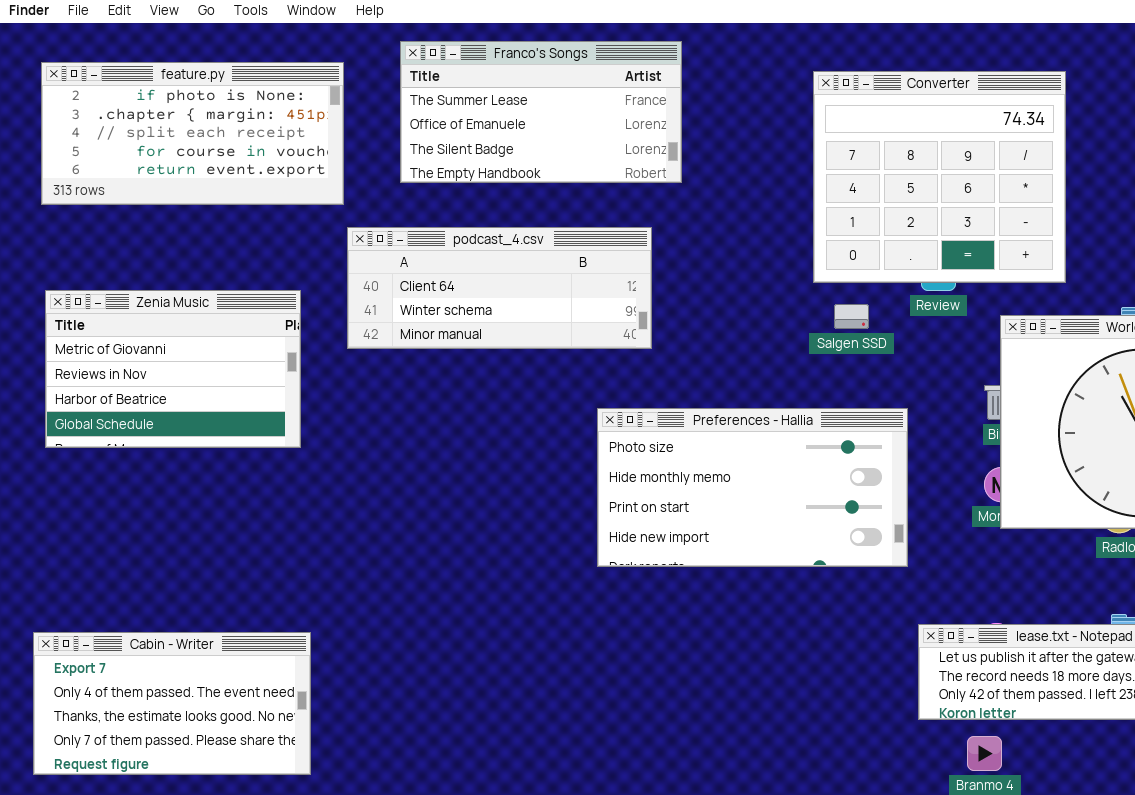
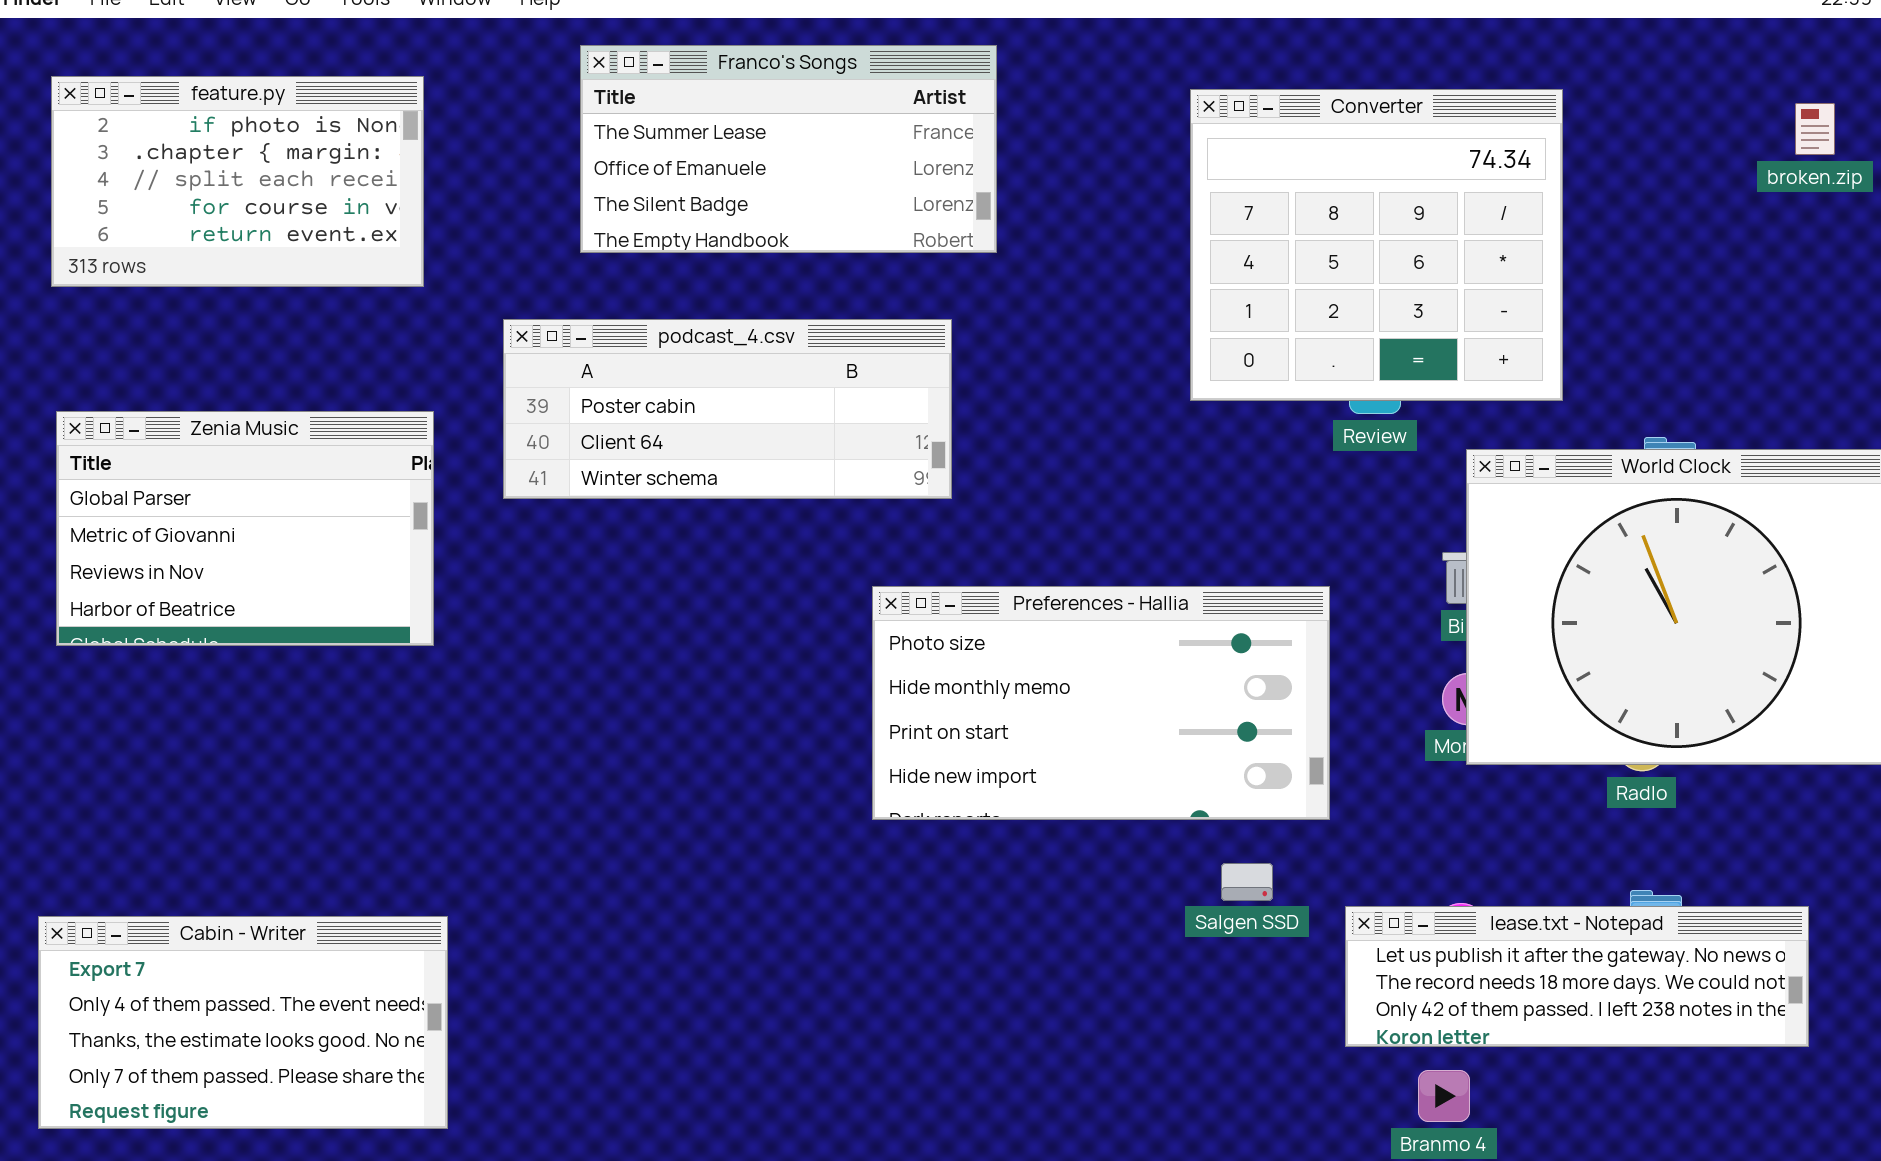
feature.py: [41,62,344,205] -> [51,76,424,287], resized
podcast_4.csv: [347,227,652,349] -> [503,319,952,499], scrolled up 1 row
Zenia Music: [45,290,301,448] -> [56,411,434,646], scrolled up 1 row
Salgen SSD: [834,304,869,329] -> [1221,863,1273,901], moved

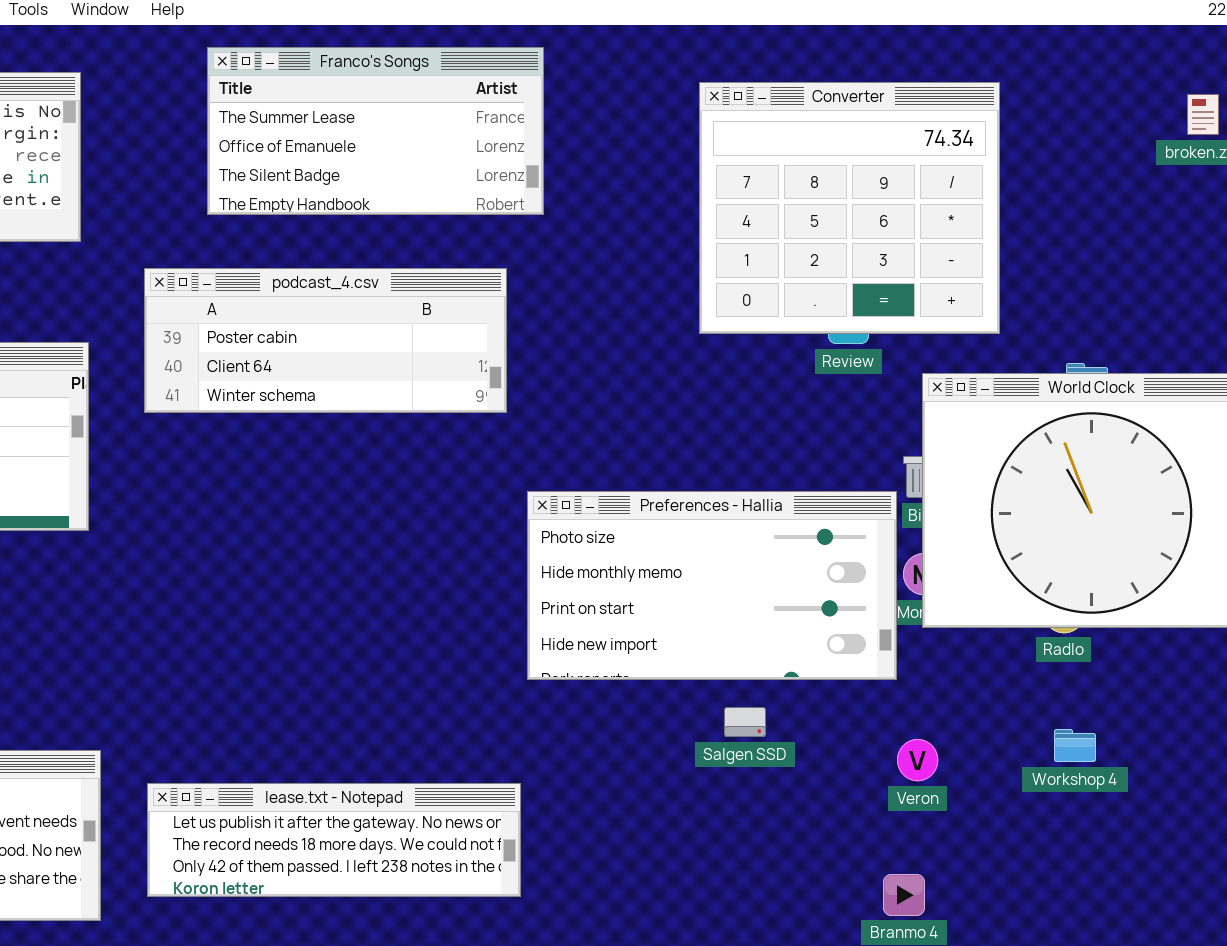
Preferences - Hallia: [872,586,1330,820] -> [527,491,897,680], moved
lease.txt - Notepad: [1345,906,1809,1047] -> [147,783,521,897], moved

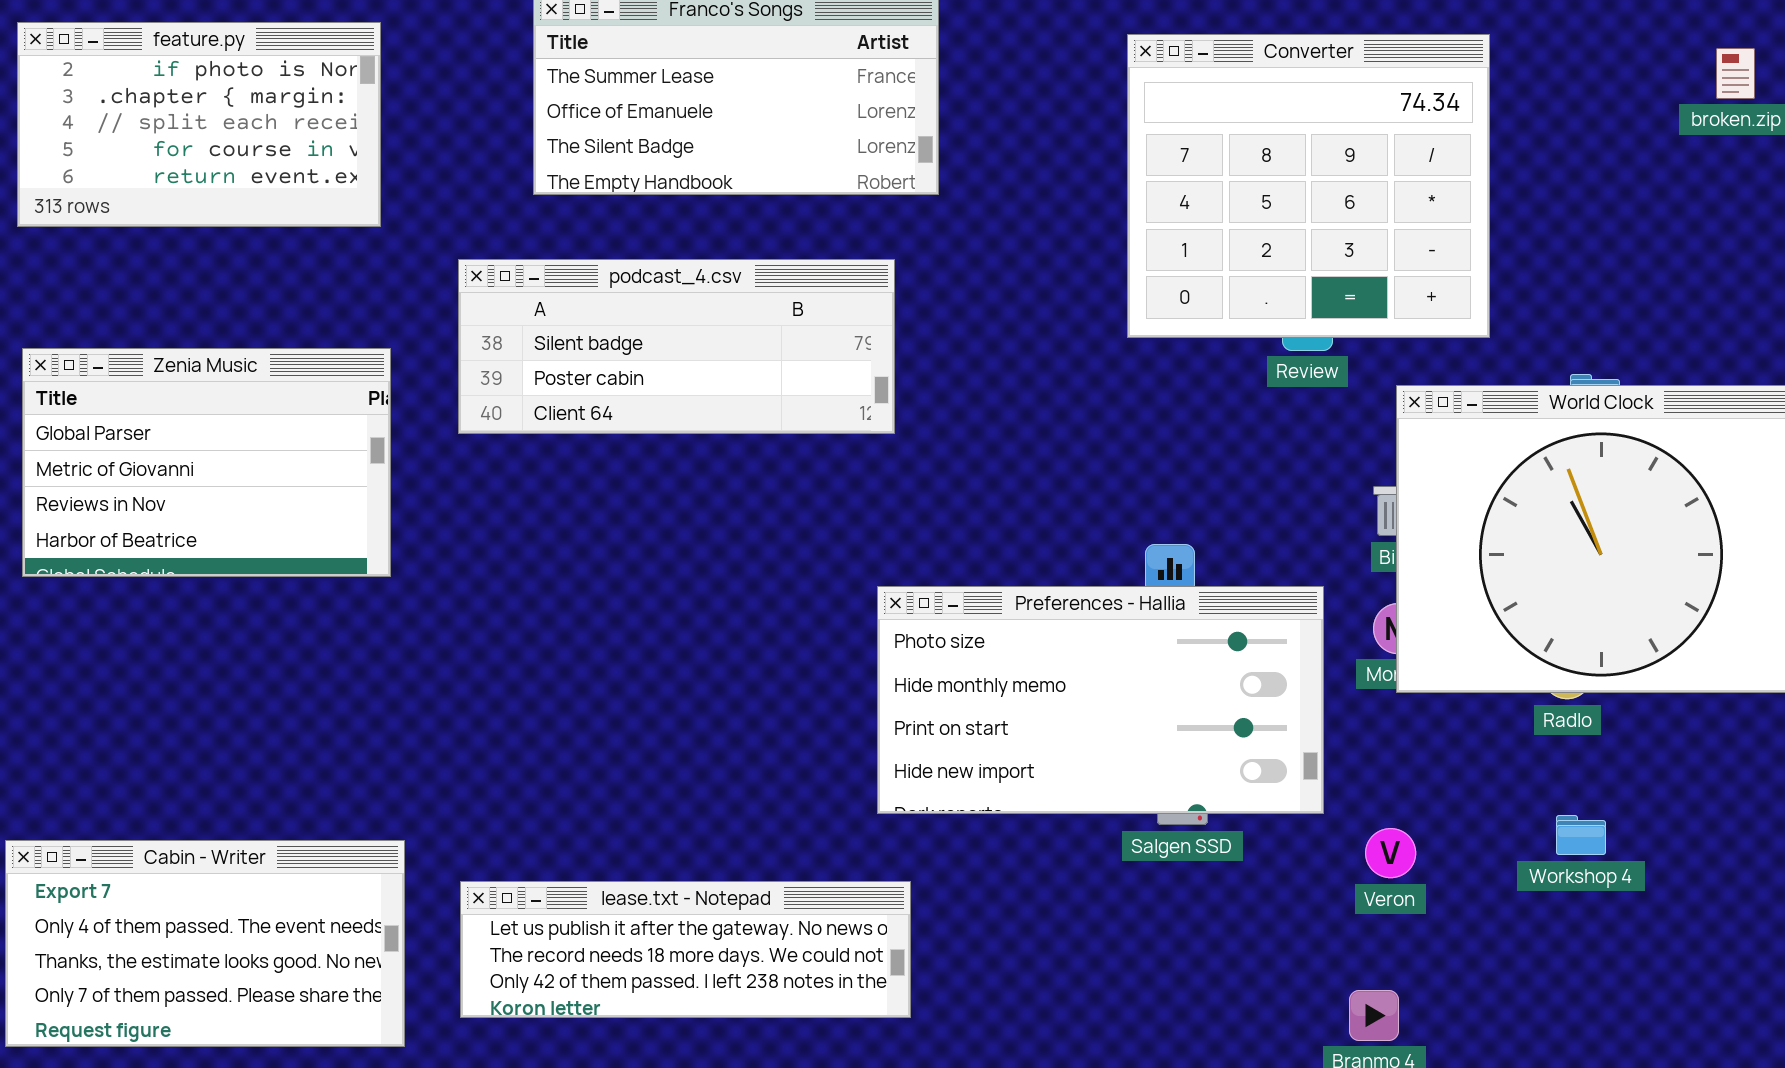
podcast_4.csv: [144,268,507,413] -> [458,259,895,434], scrolled up 1 row
Preferences - Hallia: [527,491,897,680] -> [877,586,1324,814], moved

